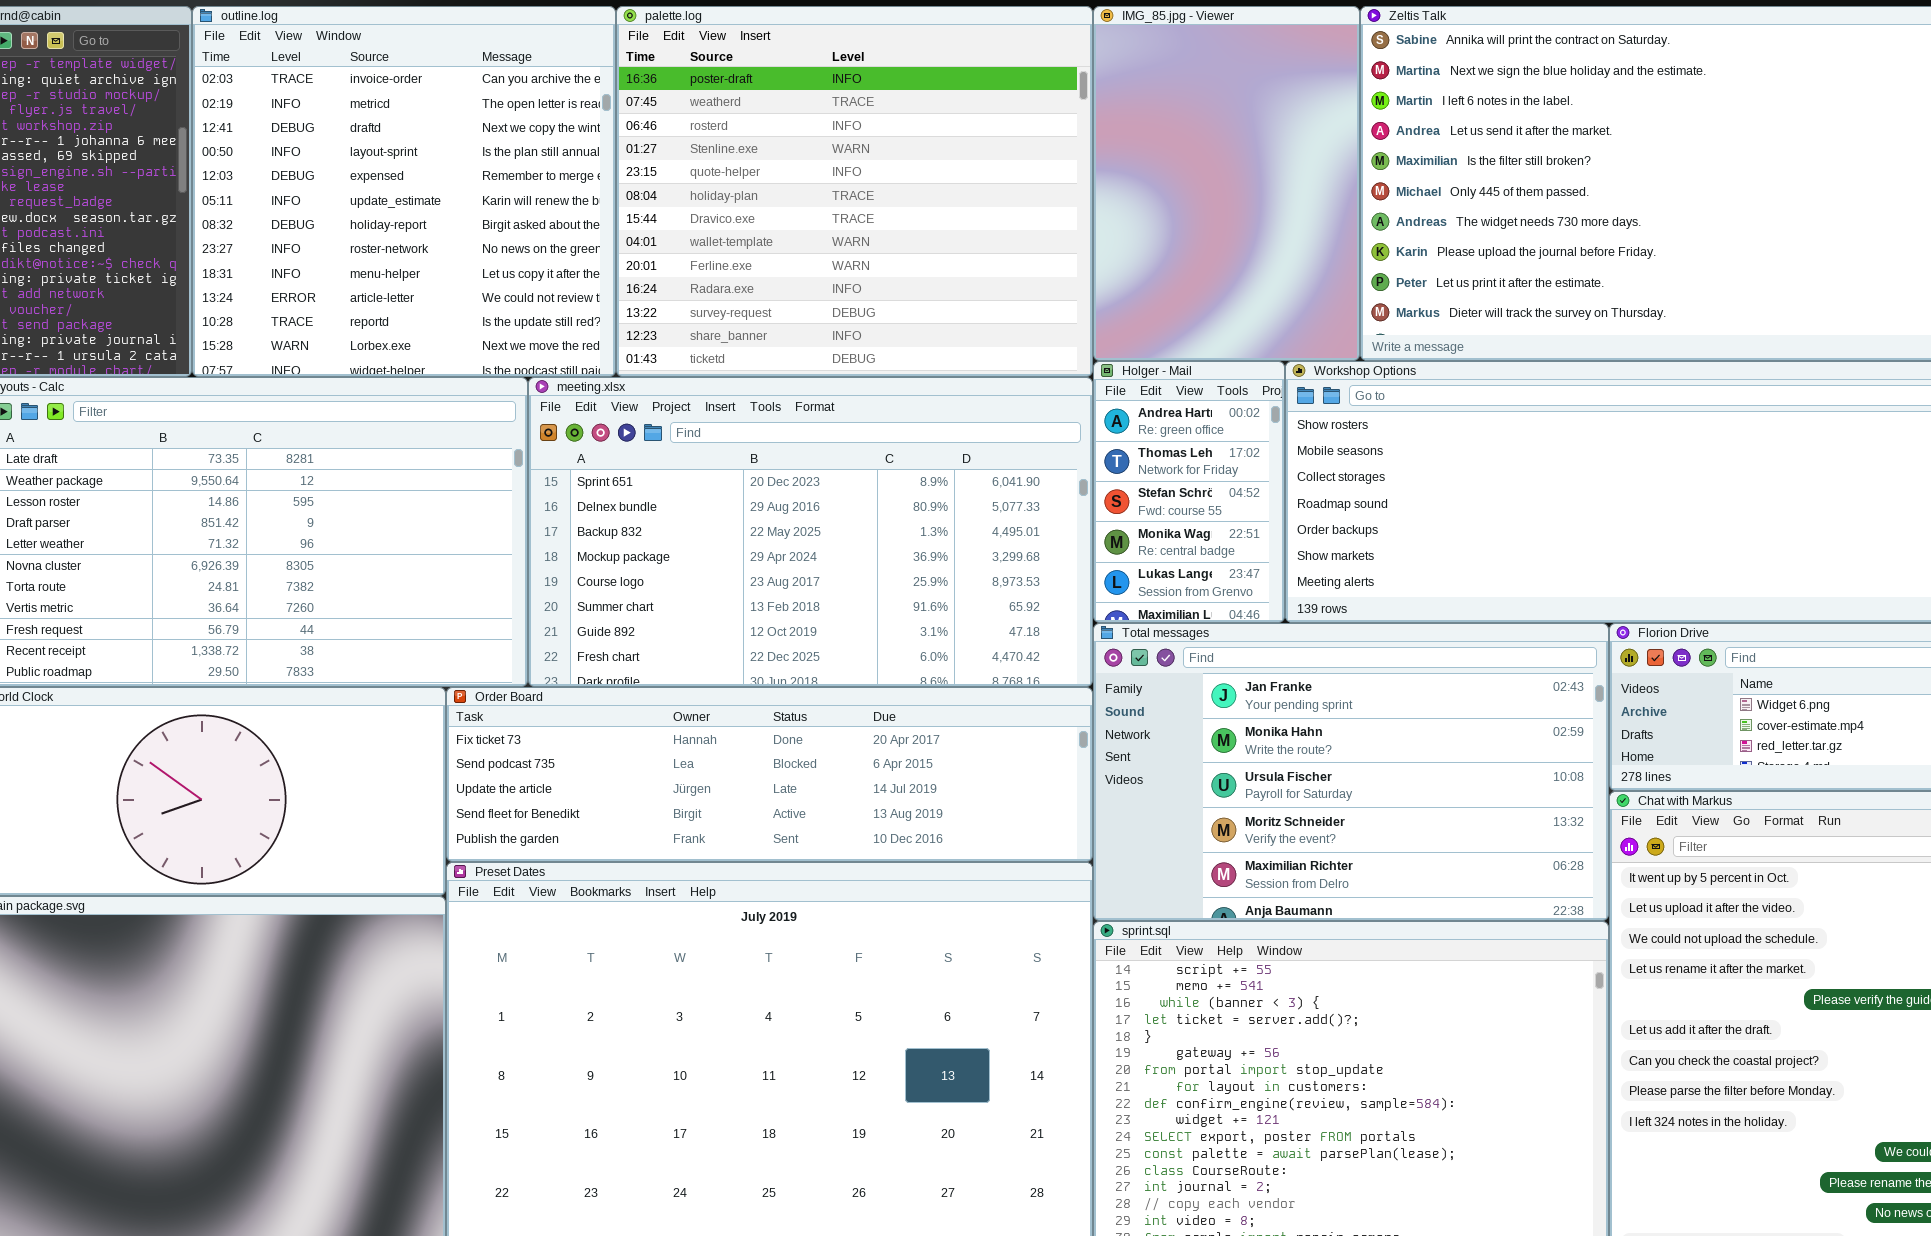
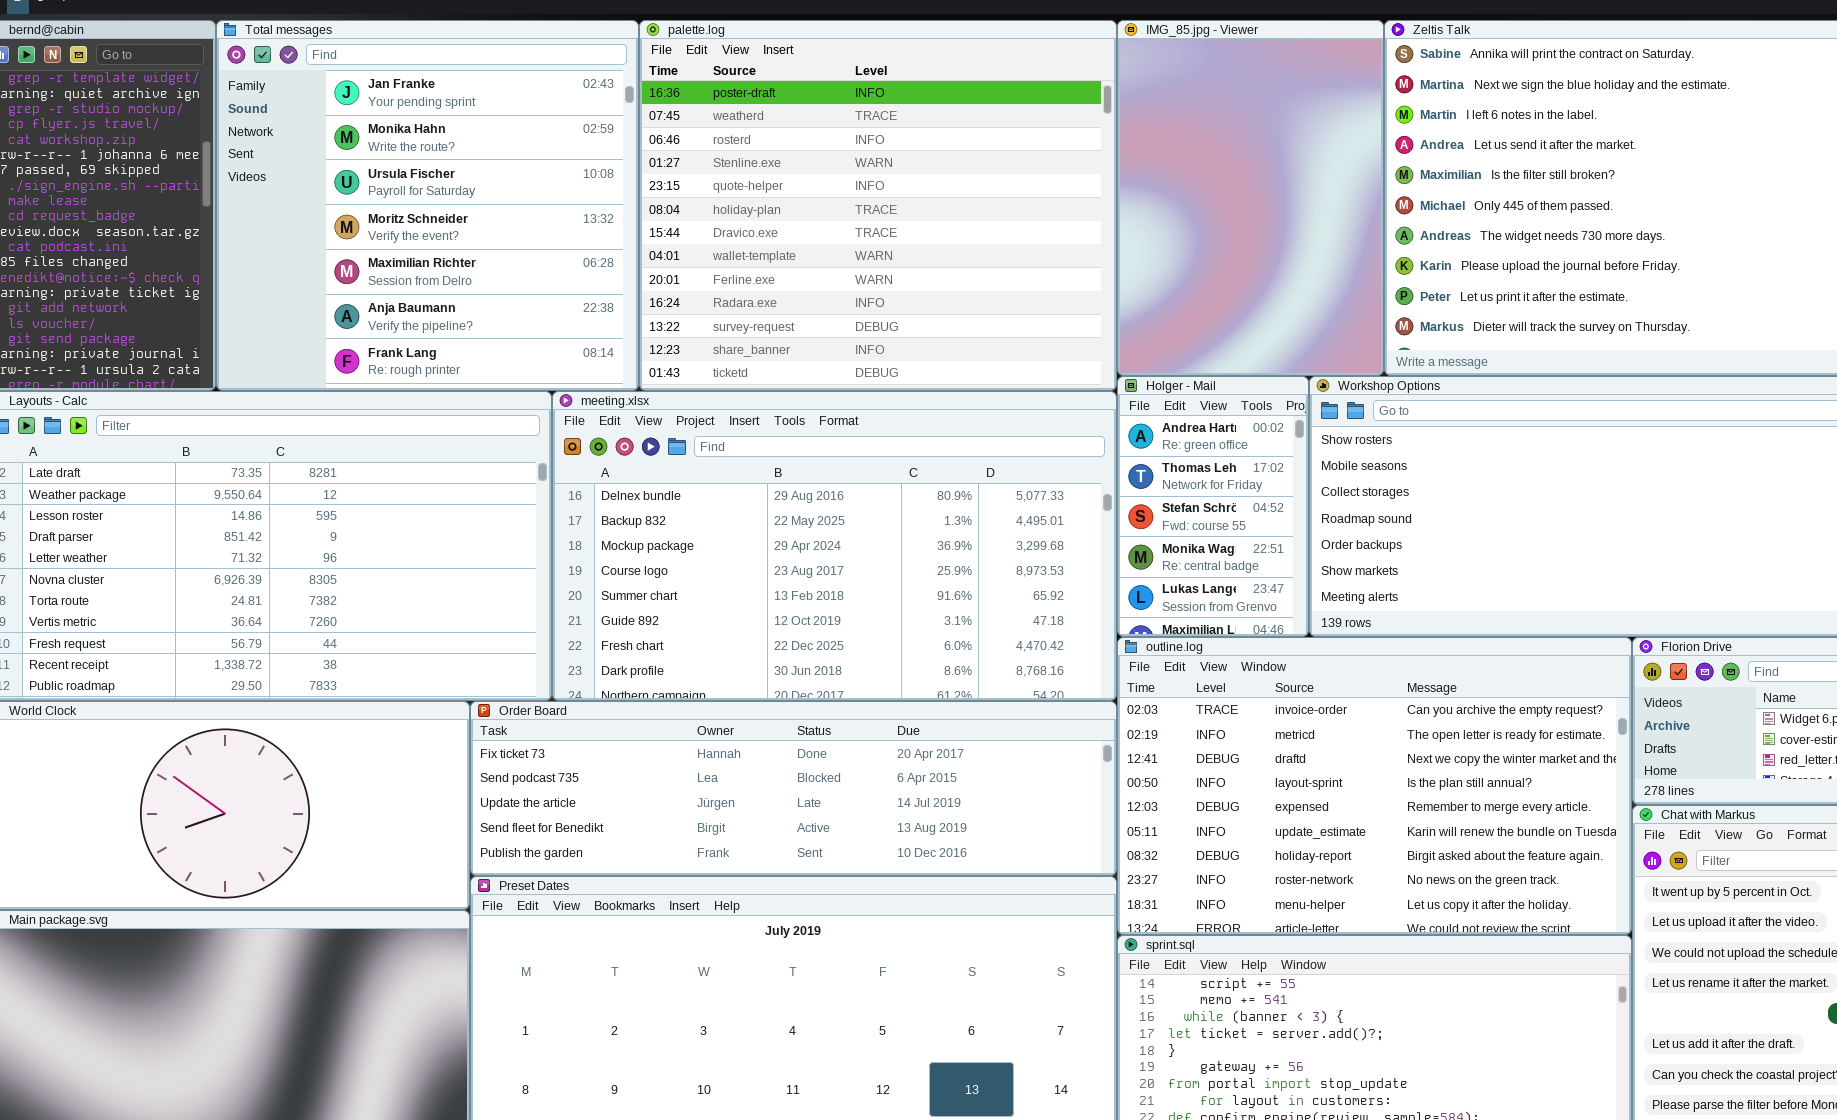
outline.log: [192,6,616,377] -> [1117,637,1632,935], moved, resized
meeting.xlsx: [528,377,1093,687] -> [552,391,1117,701], scrolled down 1 row
Total messages: [1093,623,1609,921] -> [216,20,639,391], moved, resized

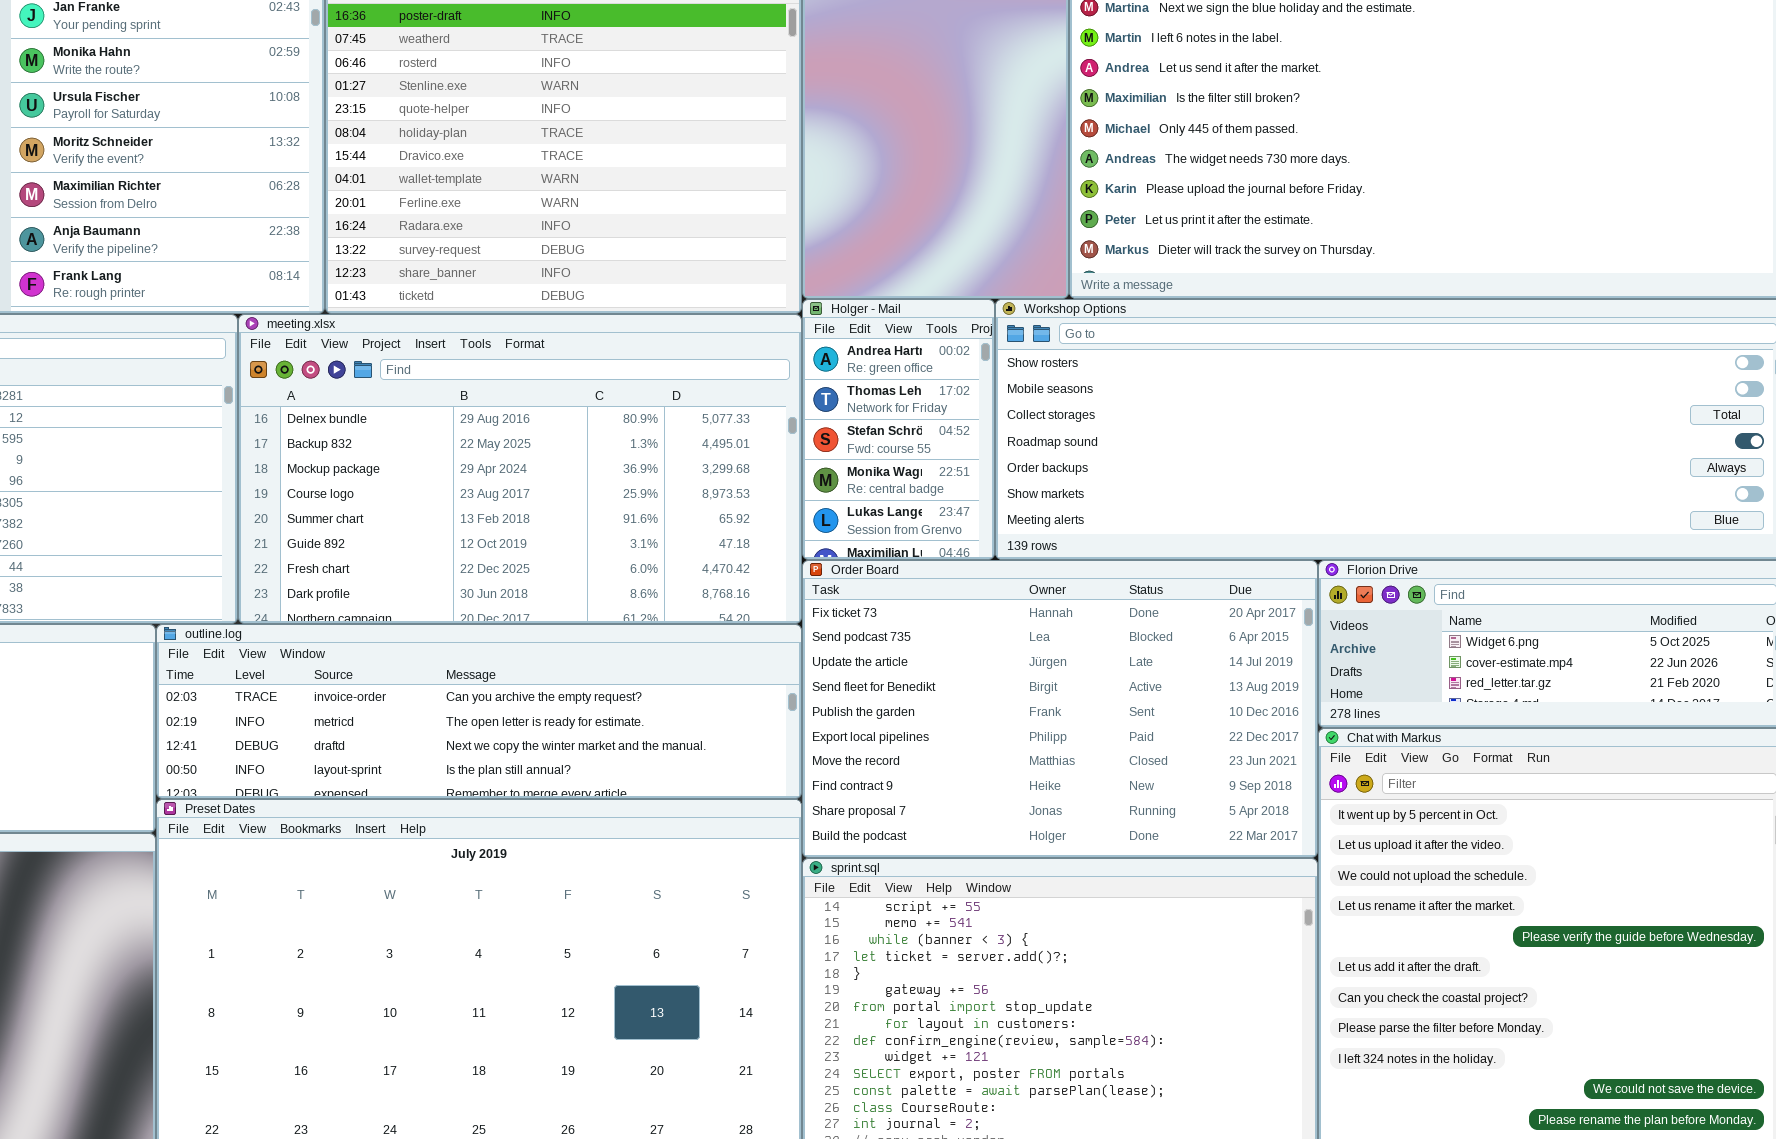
outline.log: [1117,637,1632,935] -> [156,624,802,799], moved, resized
Order Board: [470,701,1117,876] -> [802,560,1318,858], moved, resized

